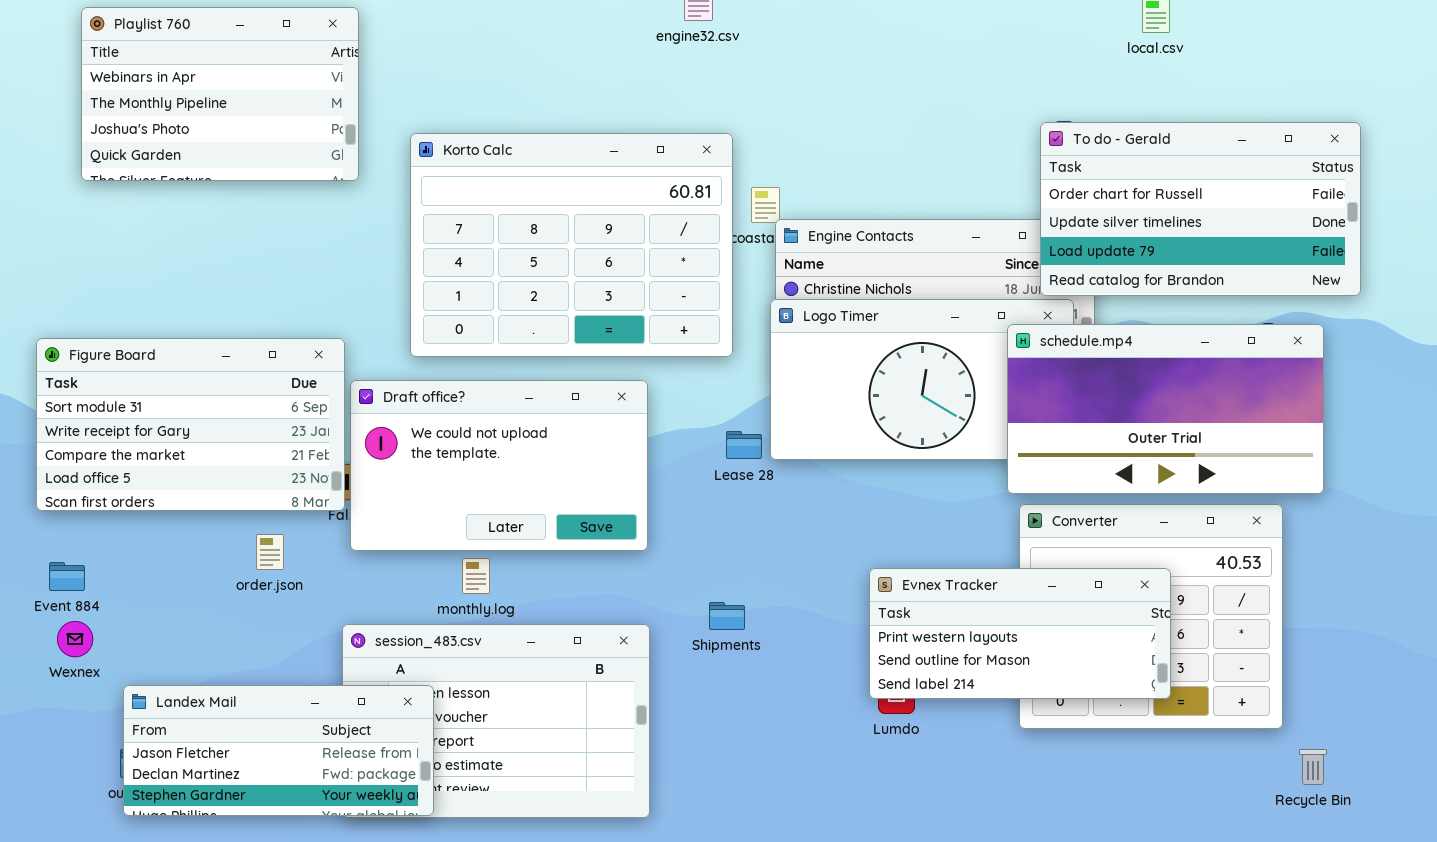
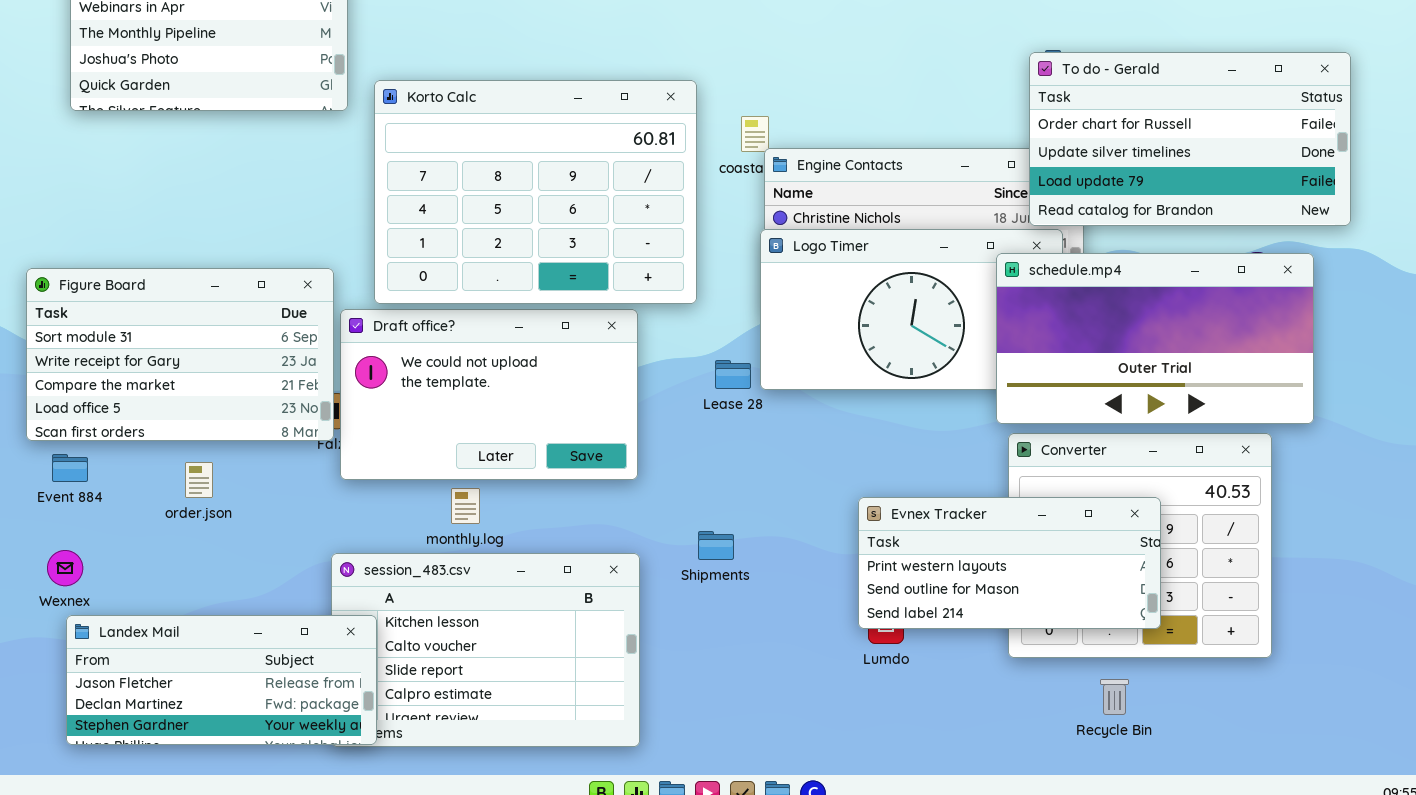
Korto Calc: [410,133,733,357] -> [374,80,697,304], moved
order.json: [256,534,284,570] -> [185,462,213,498], moved
Event 884: [49,562,85,591] -> [52,454,88,482], moved
Landex Mail: [123,685,434,816] -> [66,615,377,745], moved
Recycle Bin: [1299,749,1327,785] -> [1100,679,1129,715], moved

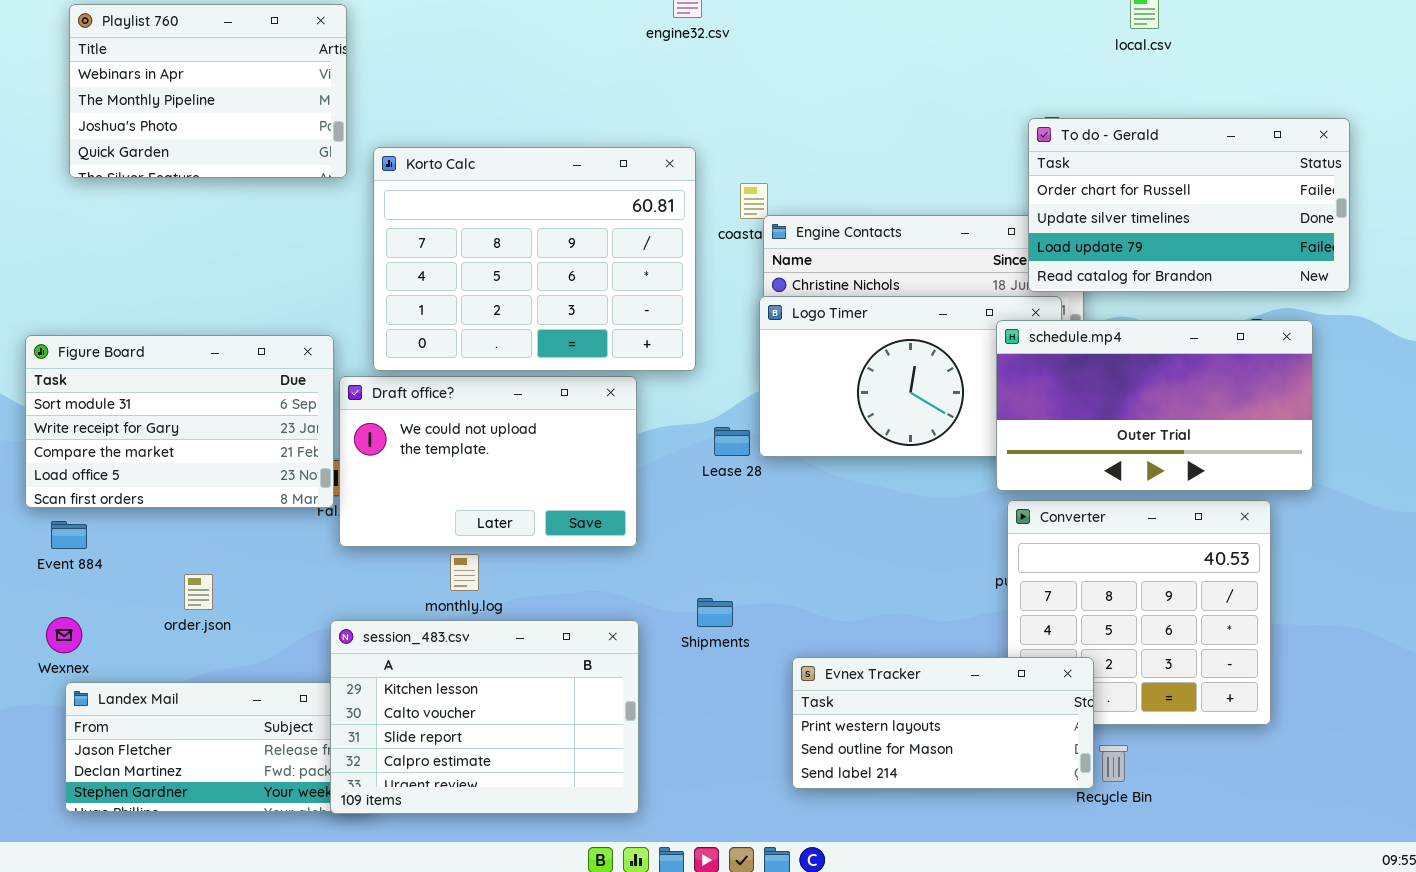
order.json: [185,462,213,498] -> [184,574,213,610], moved
Evnex Tracker: [858,497,1161,629] -> [792,657,1094,789], moved
session_483.csv: [331,553,640,747] -> [330,620,639,814], raised

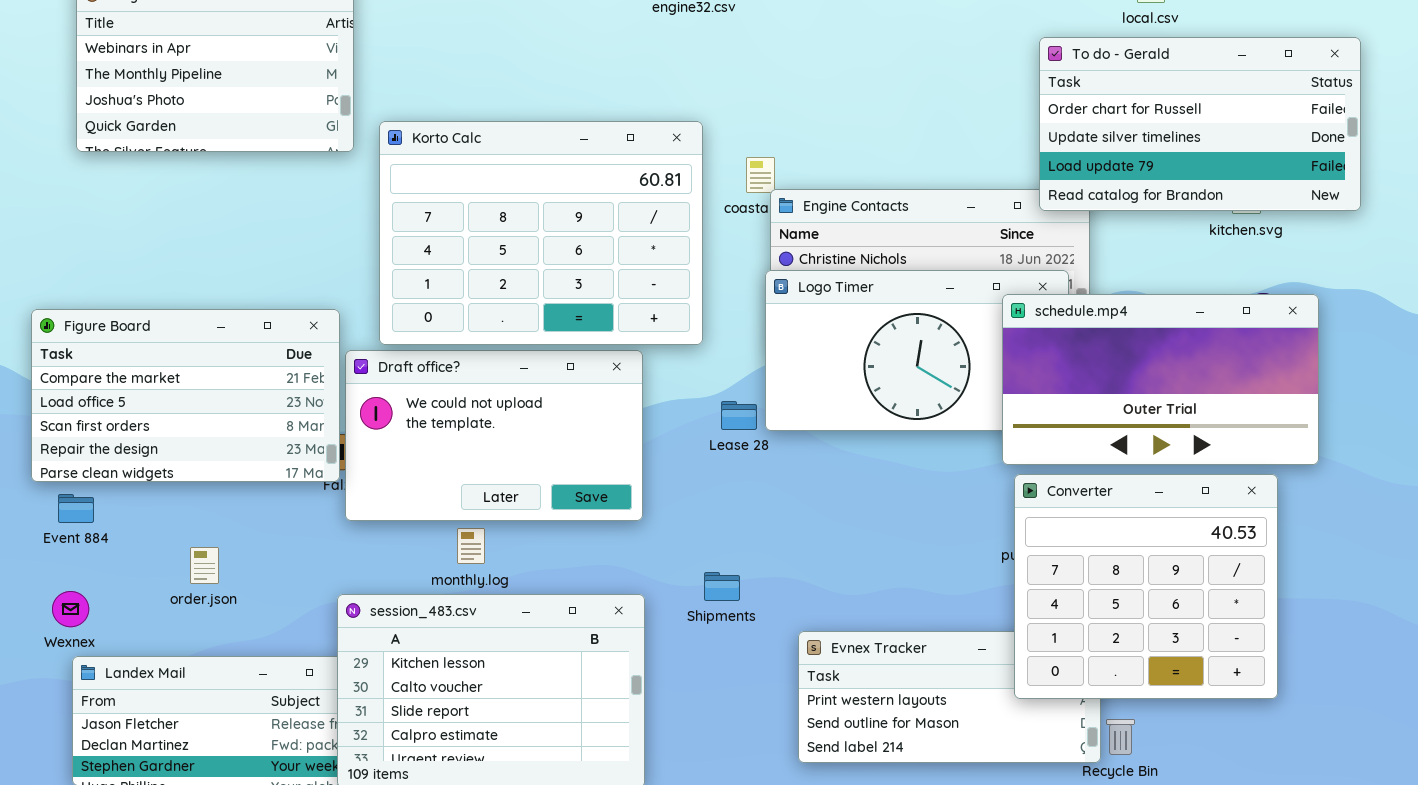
To do - Gerald: [1028,118,1350,292] -> [1039,37,1361,211], moved
Figure Board: [25,335,334,508] -> [31,309,340,482], scrolled down 2 rows
Converter: [1007,500,1271,725] -> [1014,474,1278,699], raised

